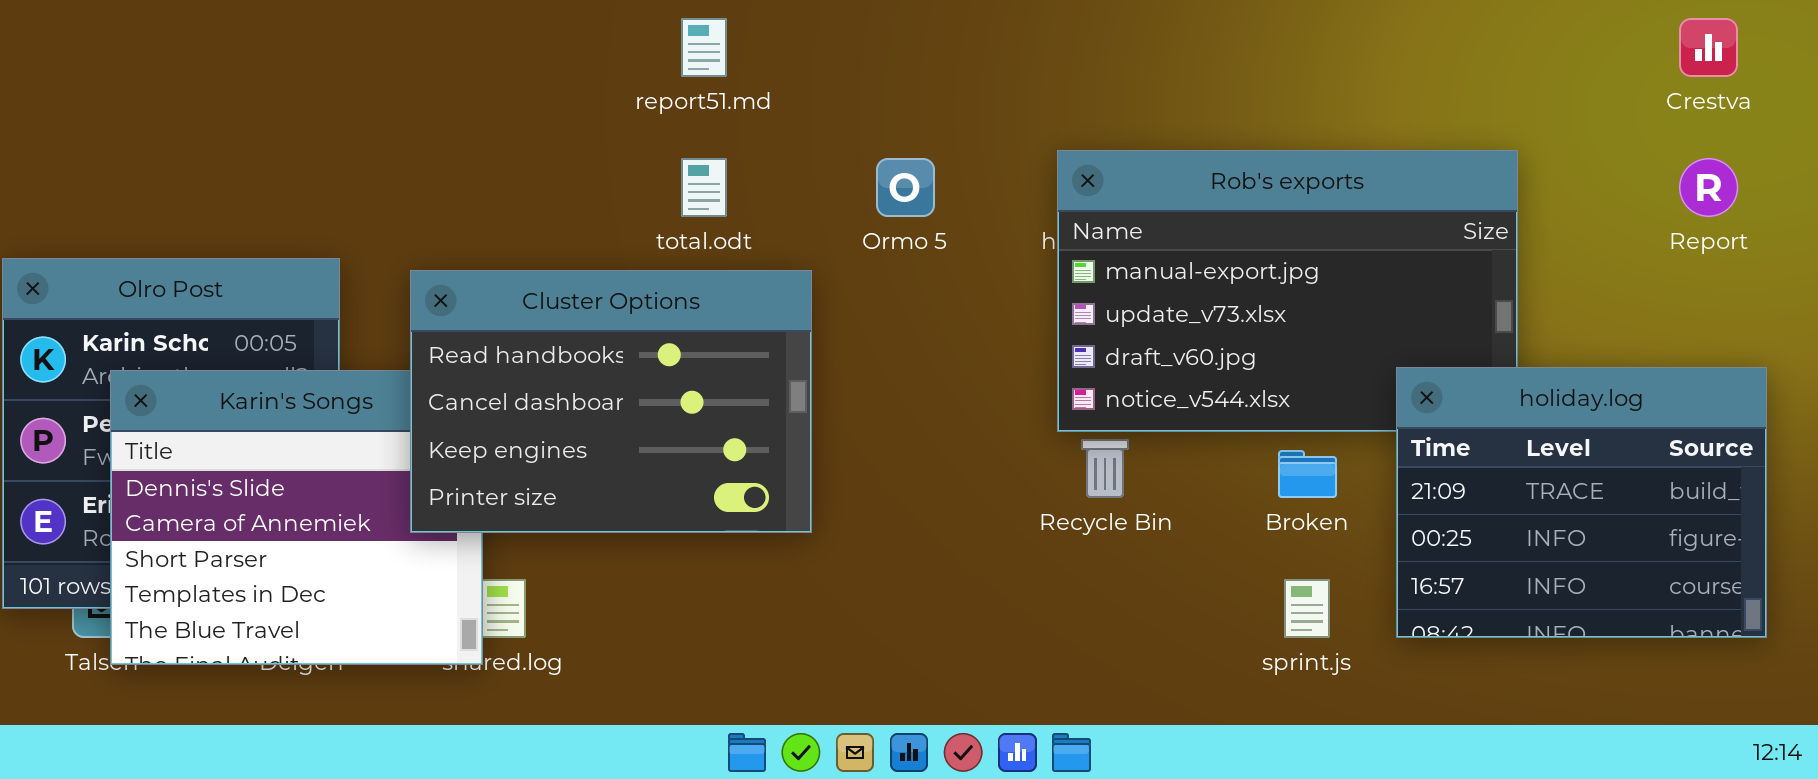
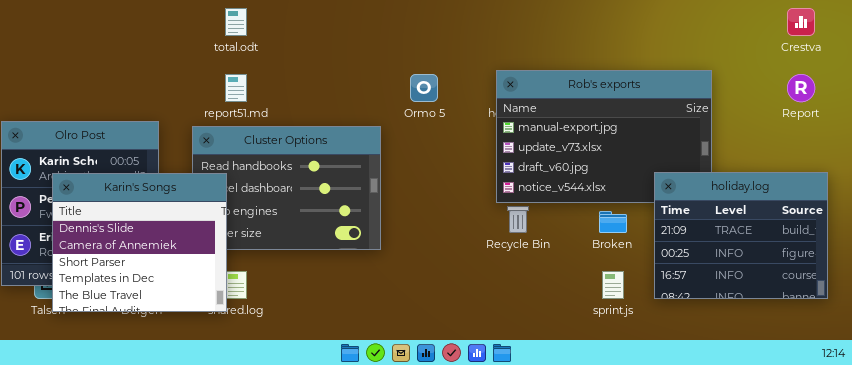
report51.md: [681,18,727,77] -> [225,74,247,102], moved
total.odt: [681,158,727,217] -> [225,8,247,36], moved
Karin's Songs: [110,370,483,665] -> [52,173,227,312], raised

